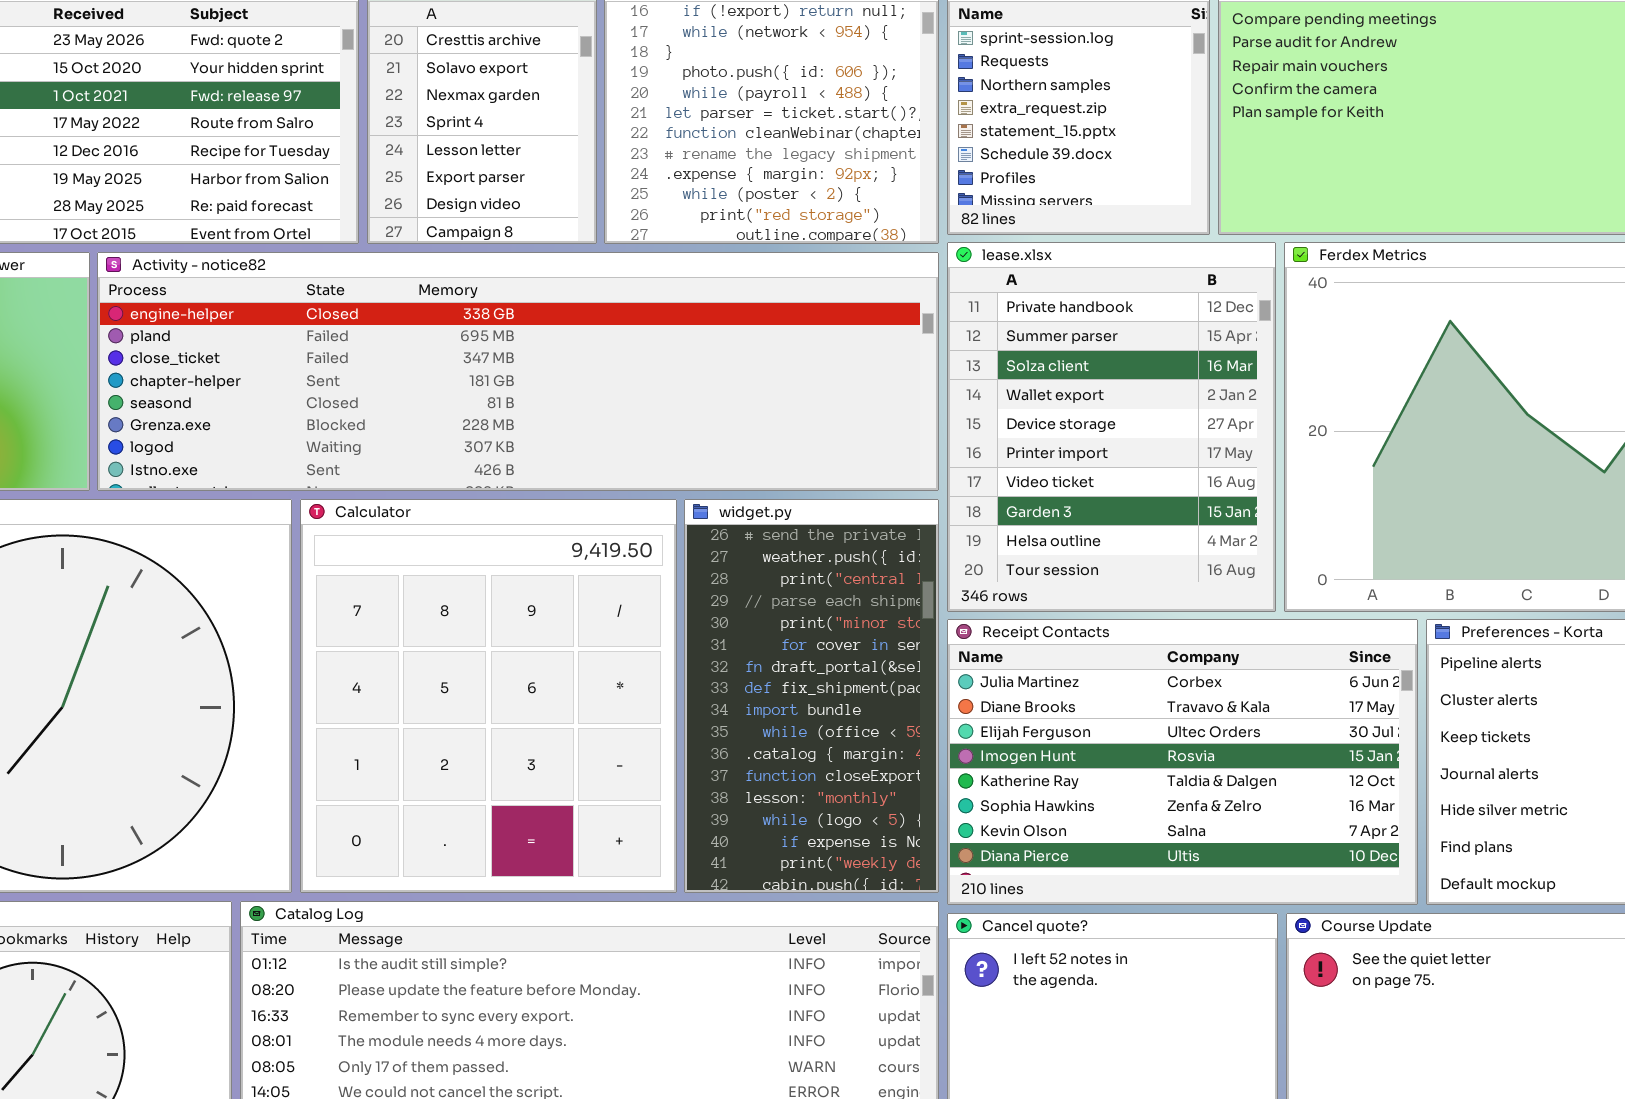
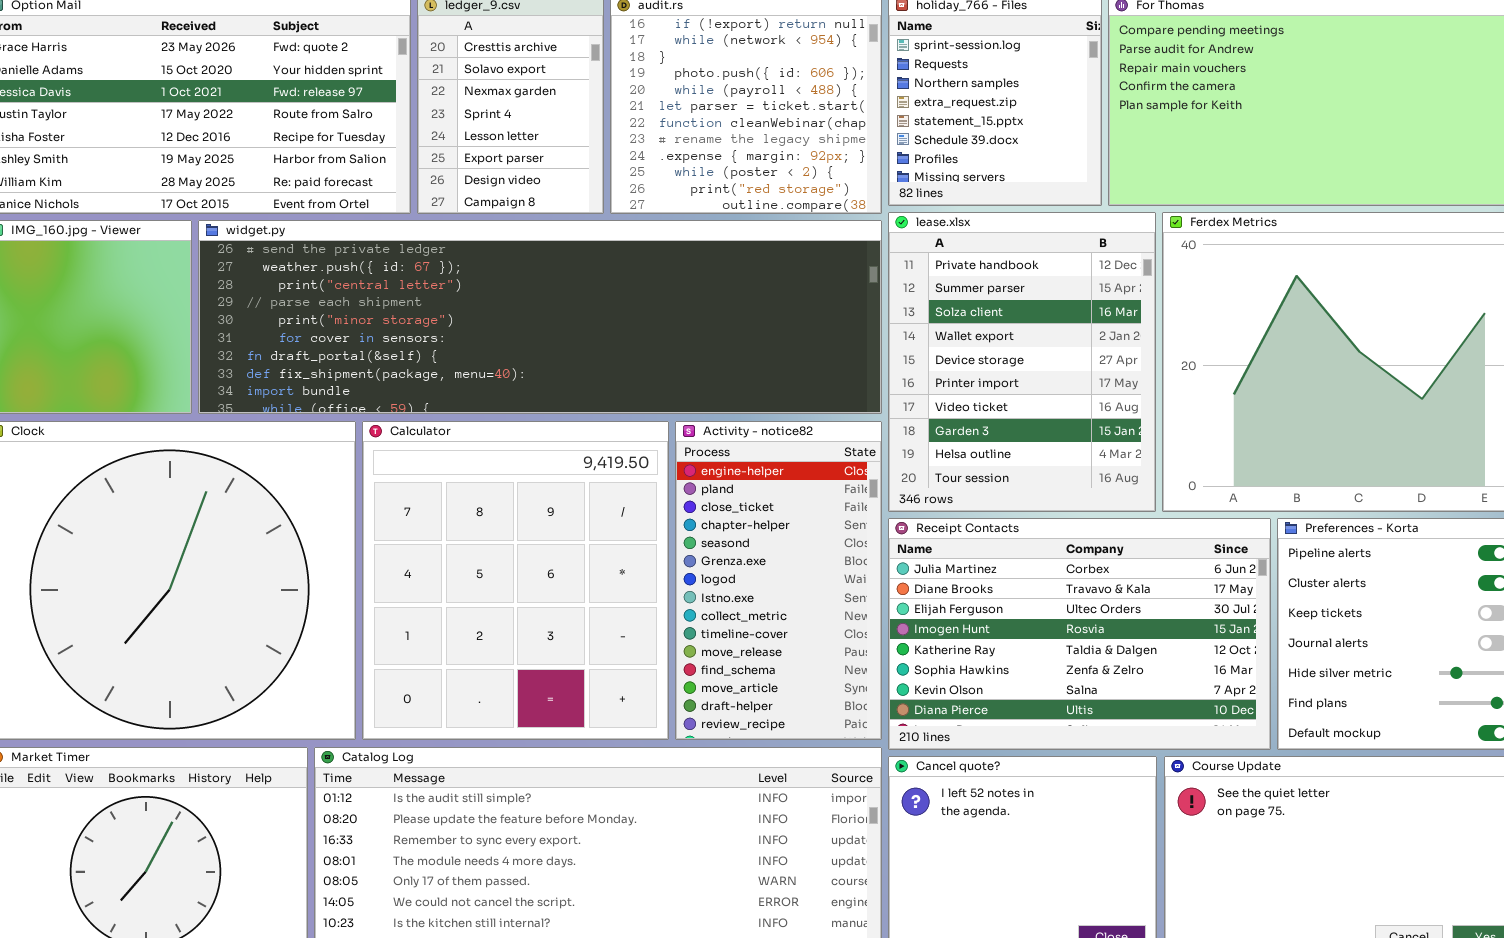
Activity - notice82: [97,252,939,491] -> [675,421,882,740], moved, resized
widget.py: [684,499,939,893] -> [198,220,882,414], moved, resized

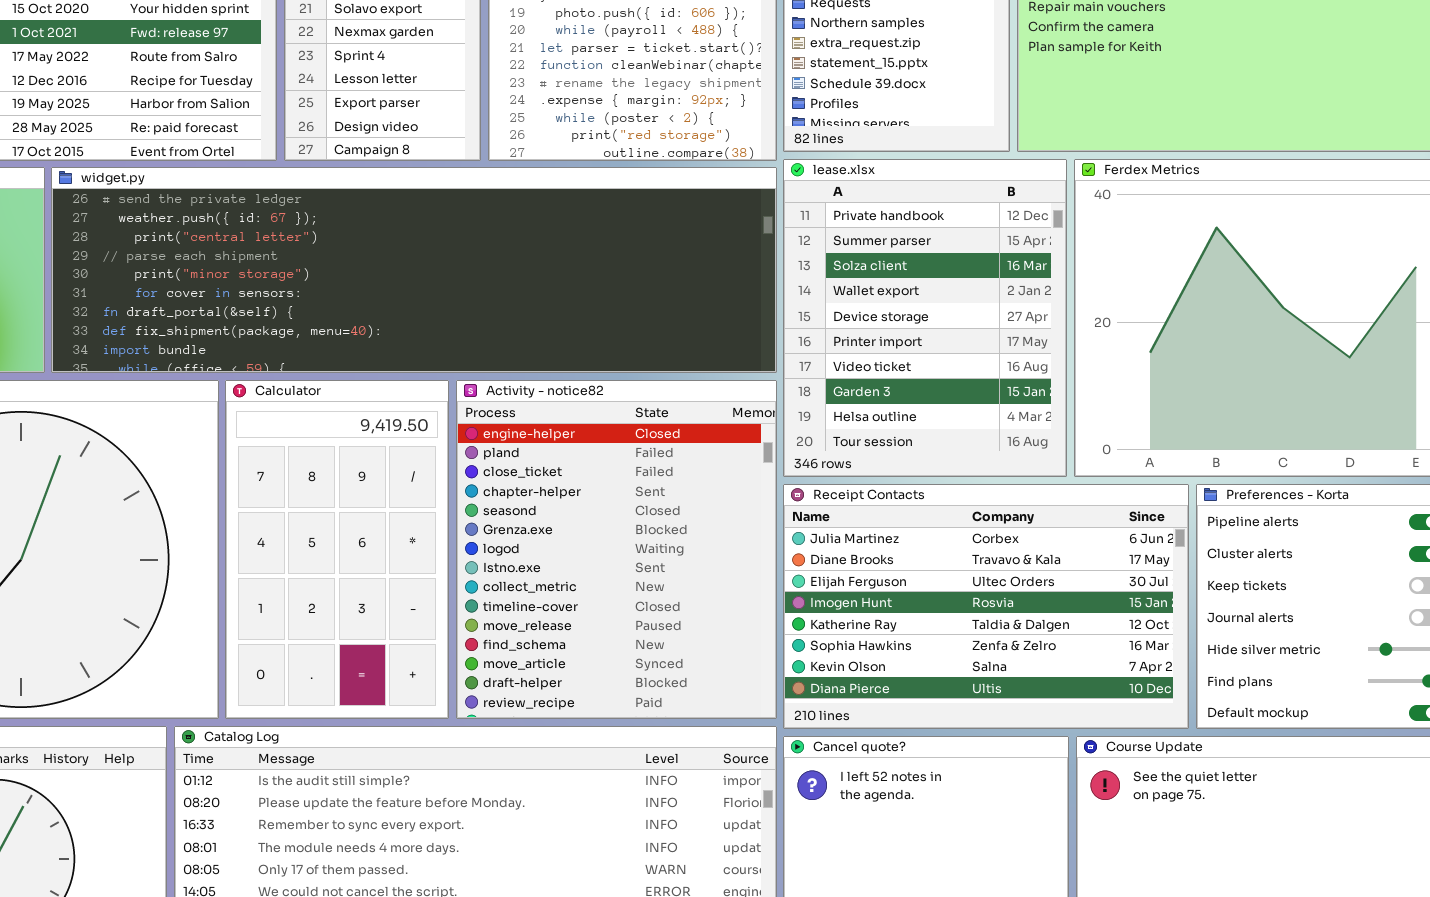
Calculator: [362,421,669,740] -> [225,380,449,719], resized
Activity - notice82: [675,421,882,740] -> [456,380,777,719], resized

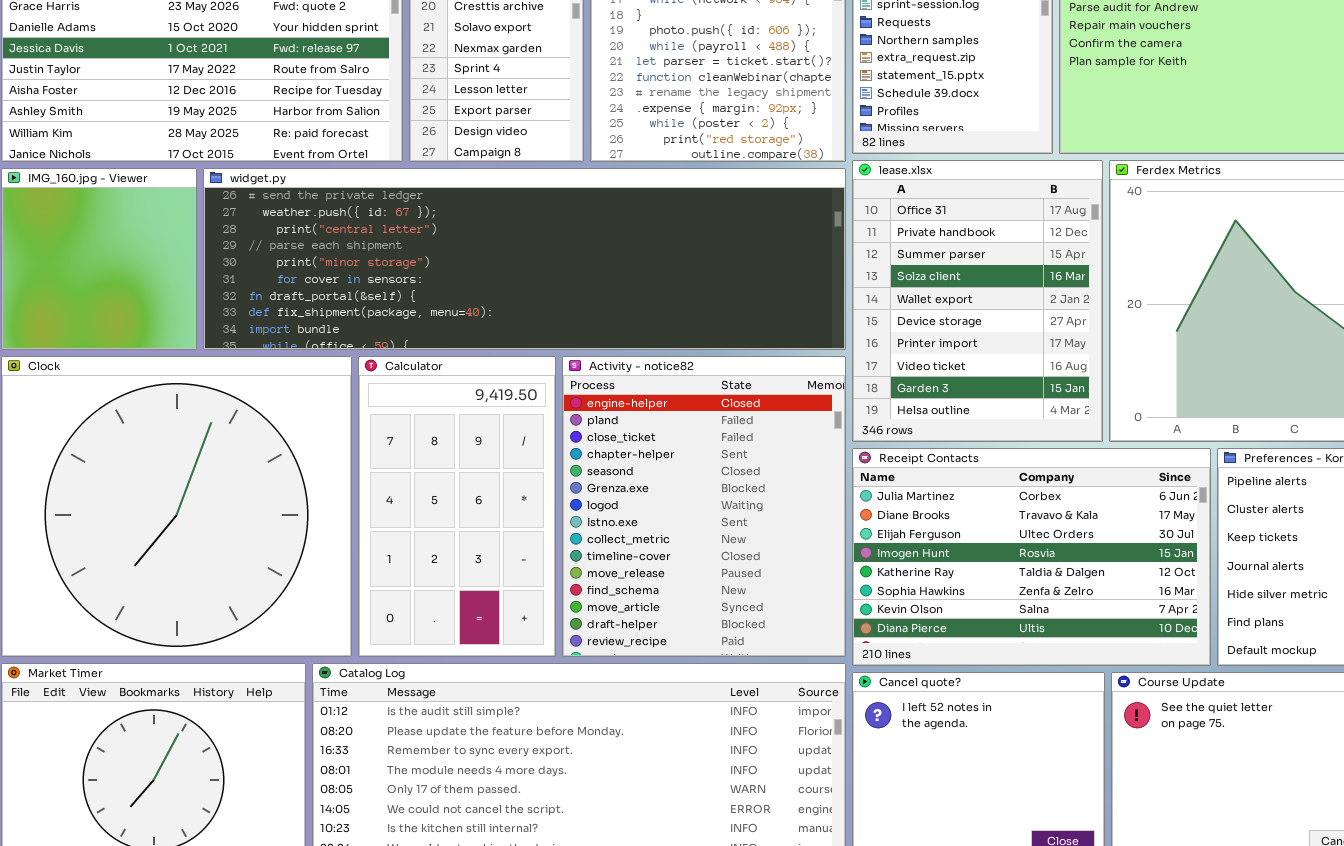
lease.xlsx: [783,159,1067,477] -> [852,160,1103,442], scrolled up 1 row

